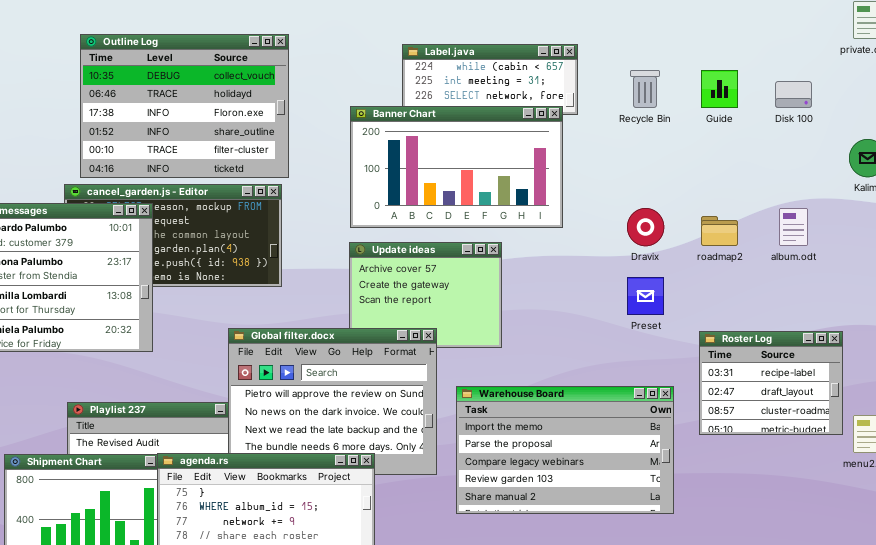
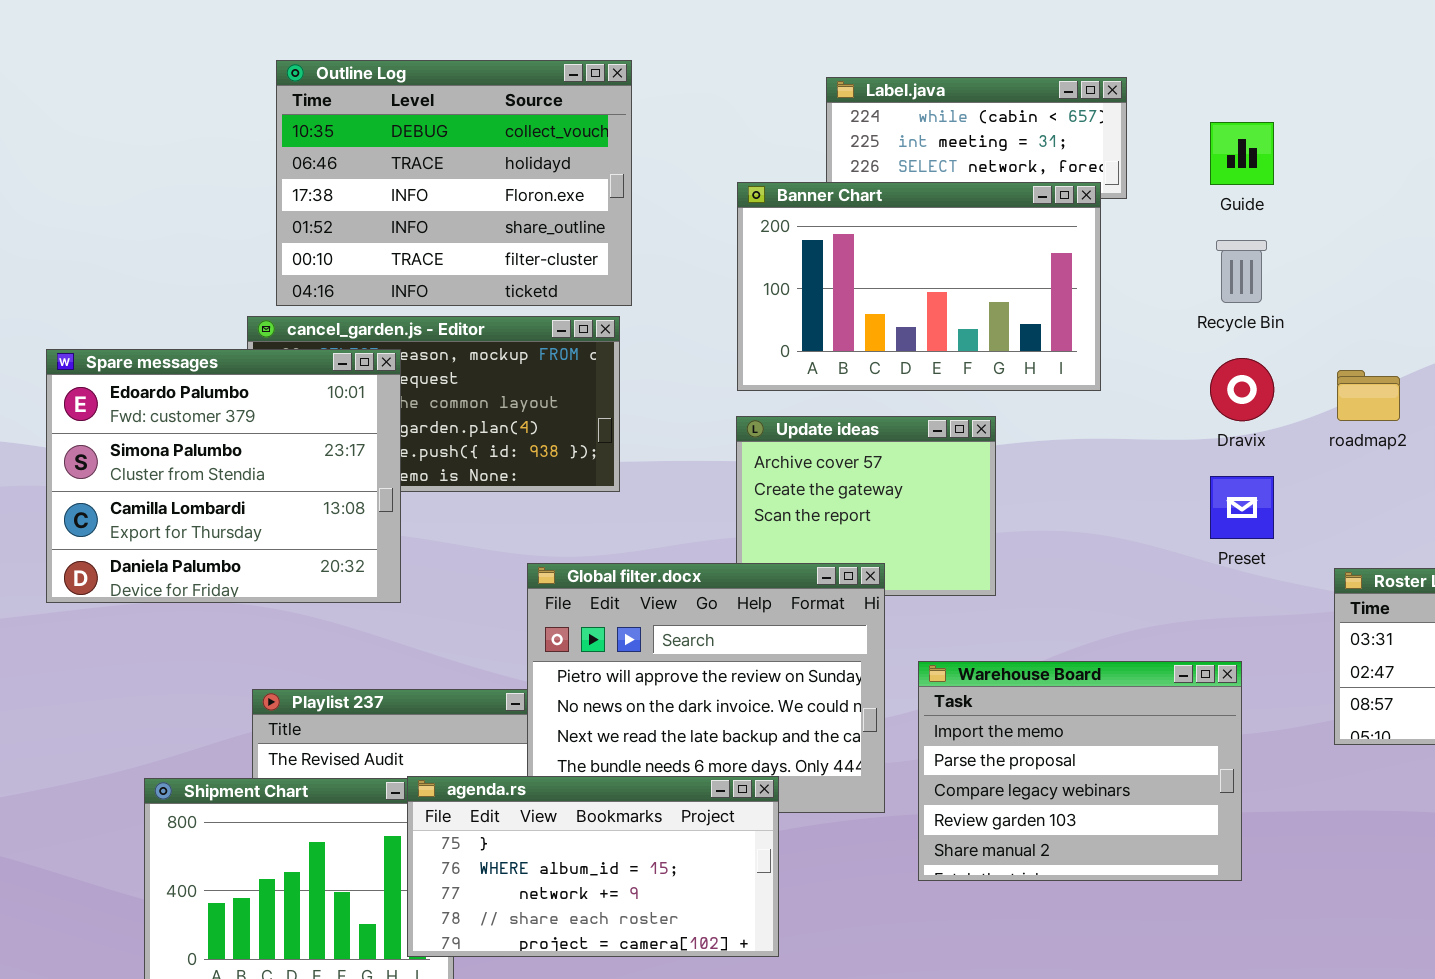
Recycle Bin: [630,70,660,108] -> [1216,240,1267,303], moved
Guide: [701,70,738,108] -> [1210,122,1274,185], moved
Warehouse Board: [456,386,674,514] -> [918,661,1242,881], resized

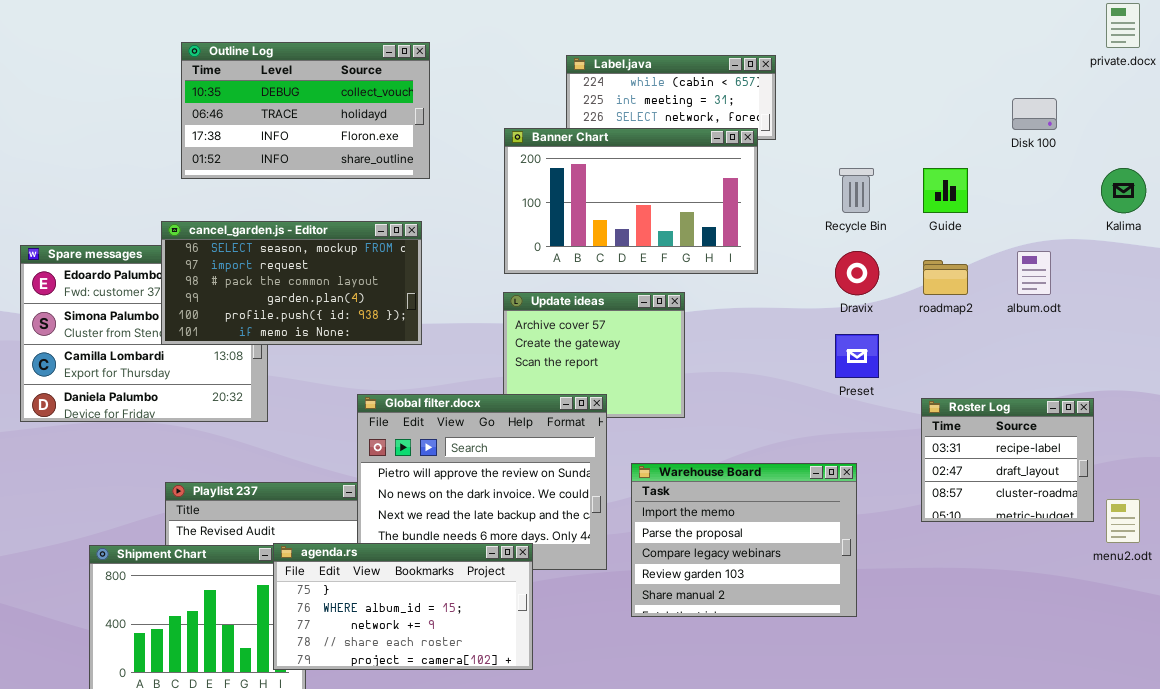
Outline Log: [276,60,632,306] -> [181,42,430,179], resized
Guide: [1210,122,1274,185] -> [923,168,968,213], moved
cancel_garden.js - Editor: [247,316,620,492] -> [161,221,422,345], raised

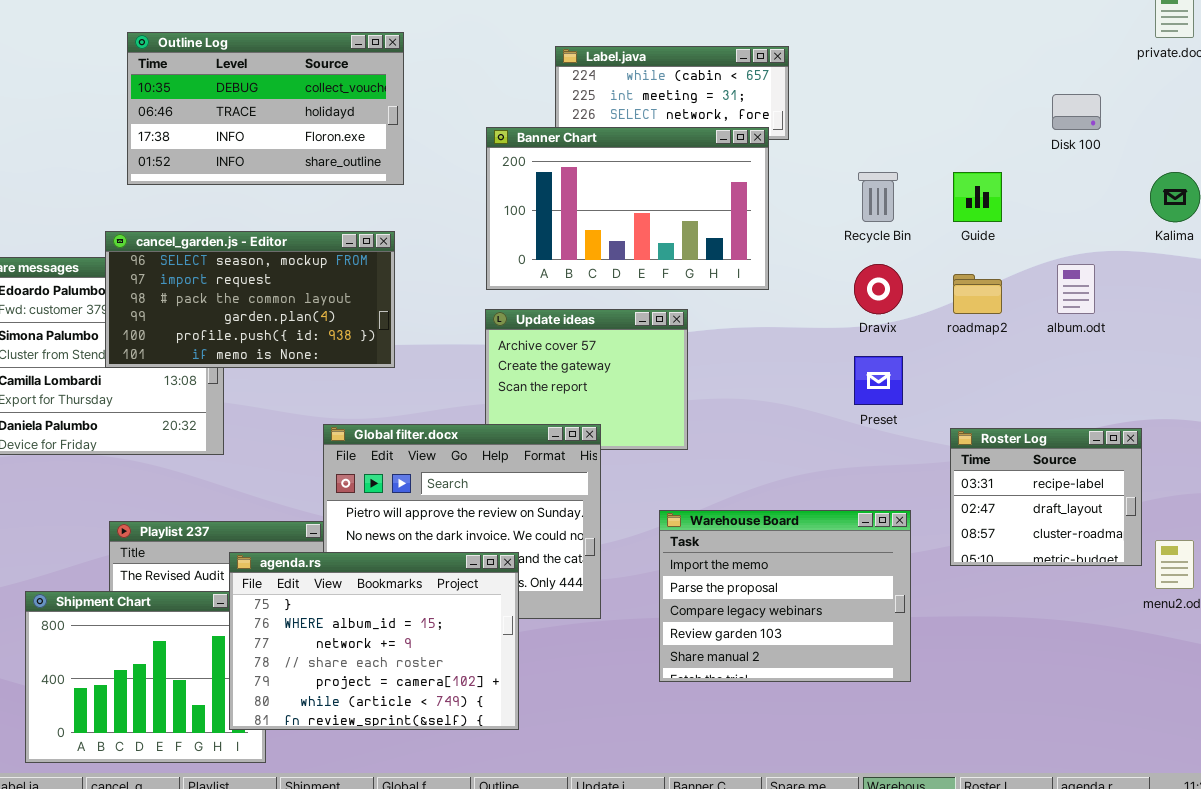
Warehouse Board: [631,463,857,617] -> [659,510,911,682], moved
agenda.rs: [273,543,533,670] -> [229,552,519,730], resized

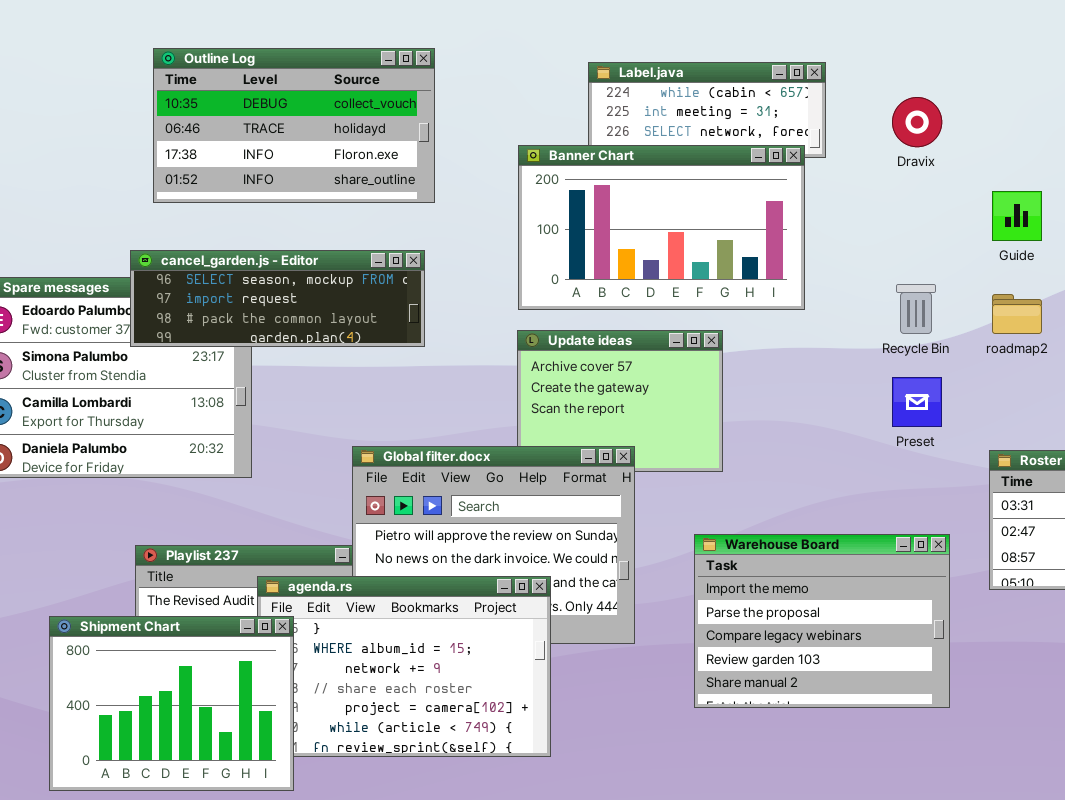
Recycle Bin: [858,172,898,222] -> [896,284,936,334], moved
cancel_garden.js - Editor: [105,231,395,368] -> [130,250,425,347], resized
Dravix: [854,264,903,314] -> [892,97,942,147], moved
Shipment Chart: [25,591,266,763] -> [49,616,294,791], raised

